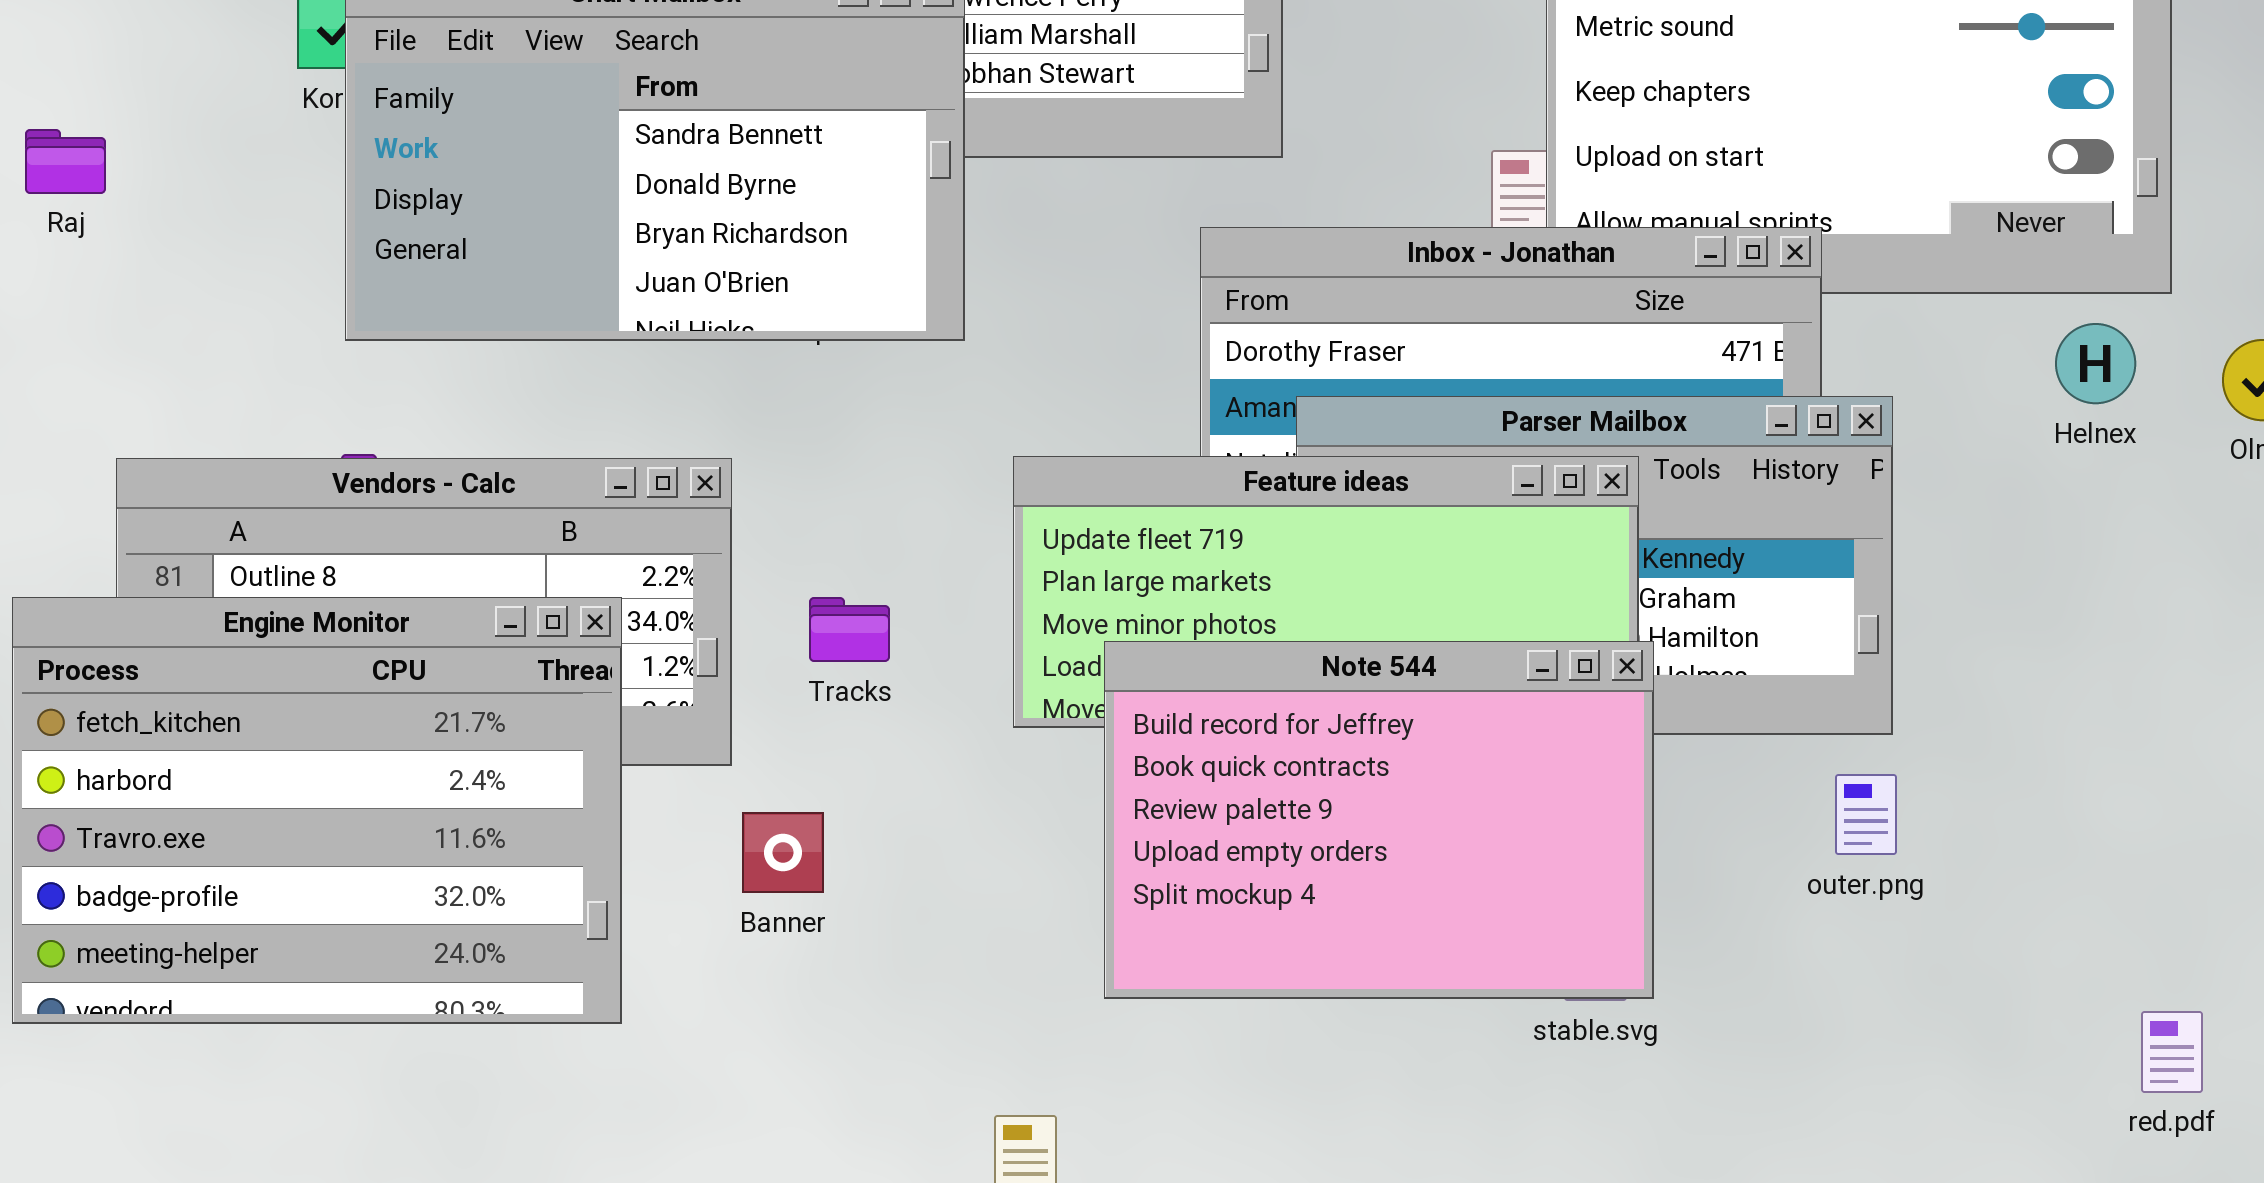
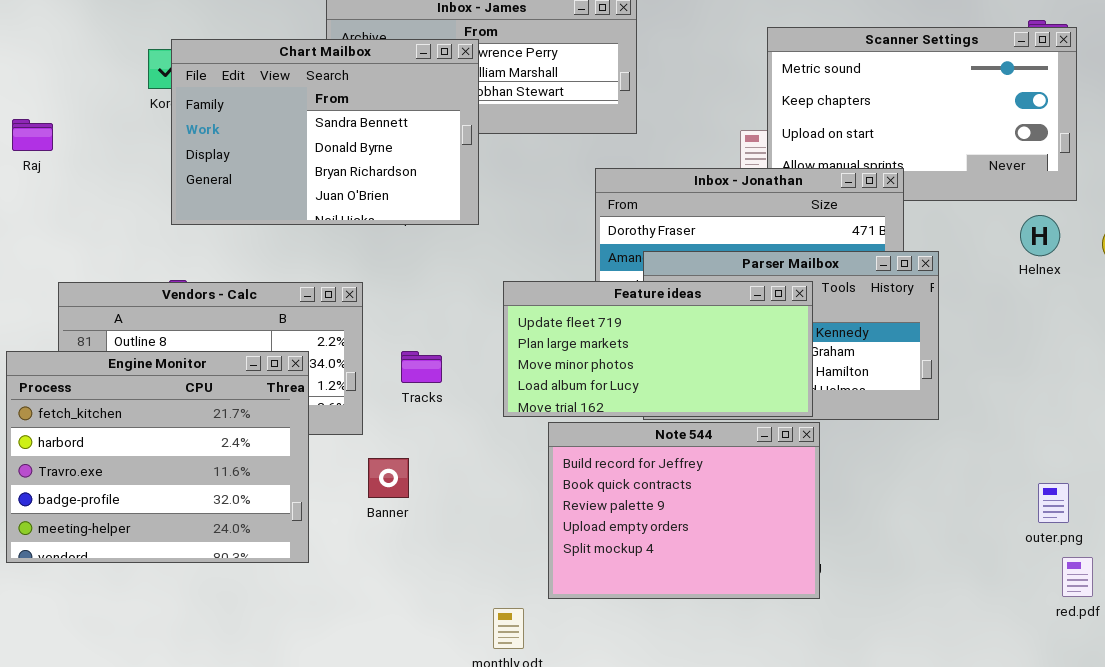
Note 544: [1104,641,1654,999] -> [548,422,820,599], moved
outer.png: [1835,774,1897,855] -> [1038,483,1069,523], moved

